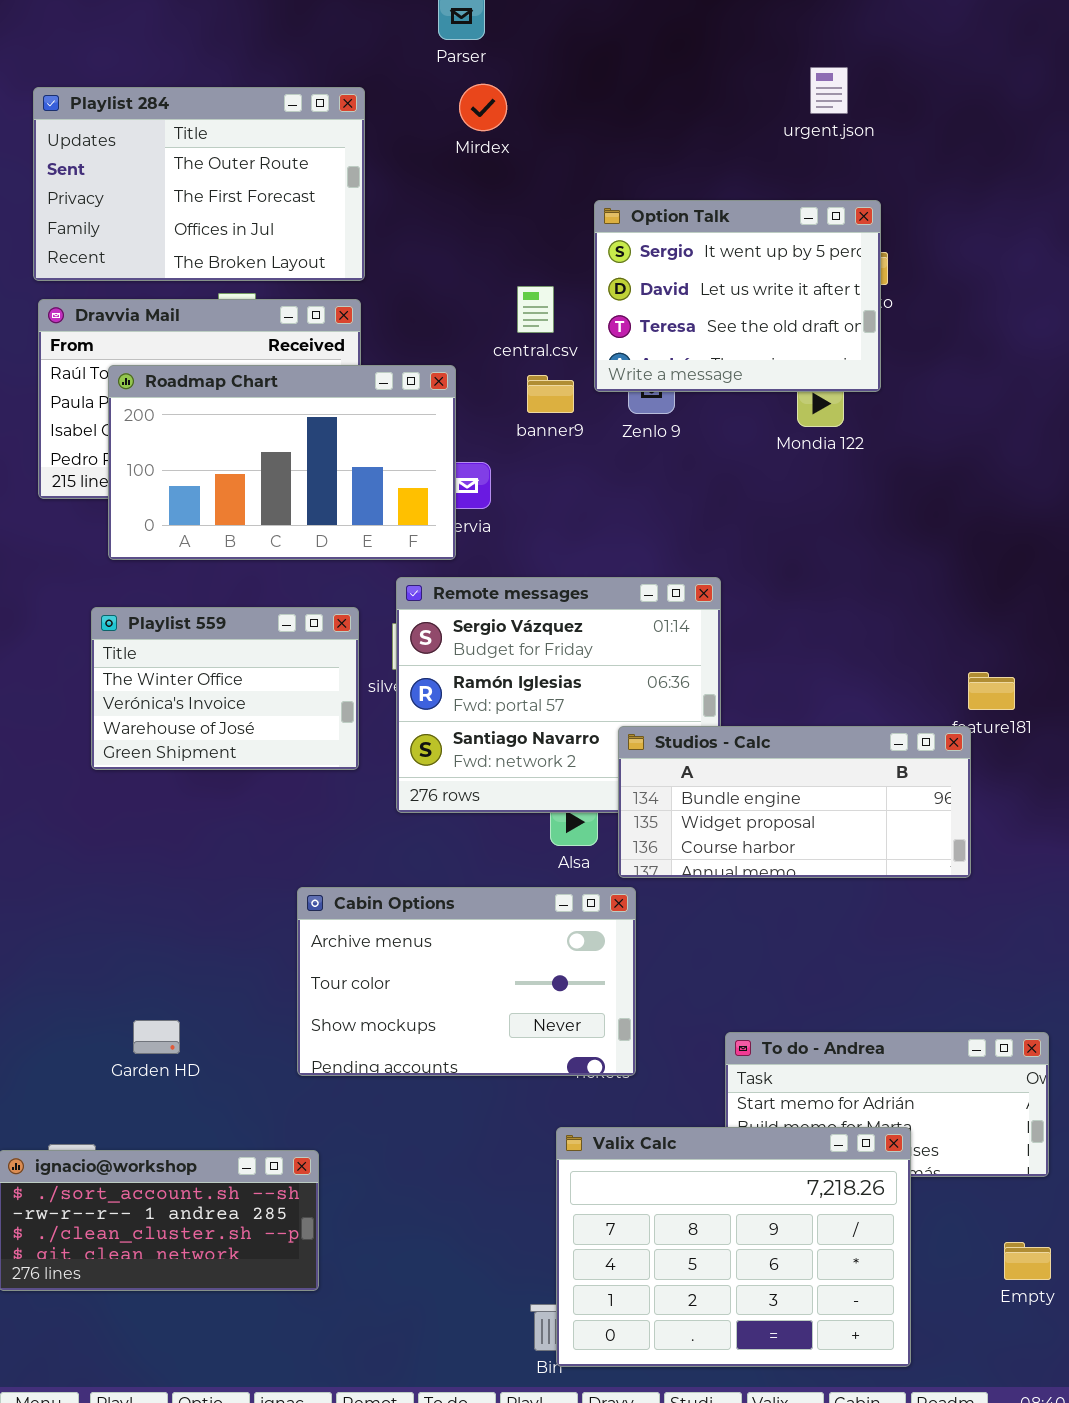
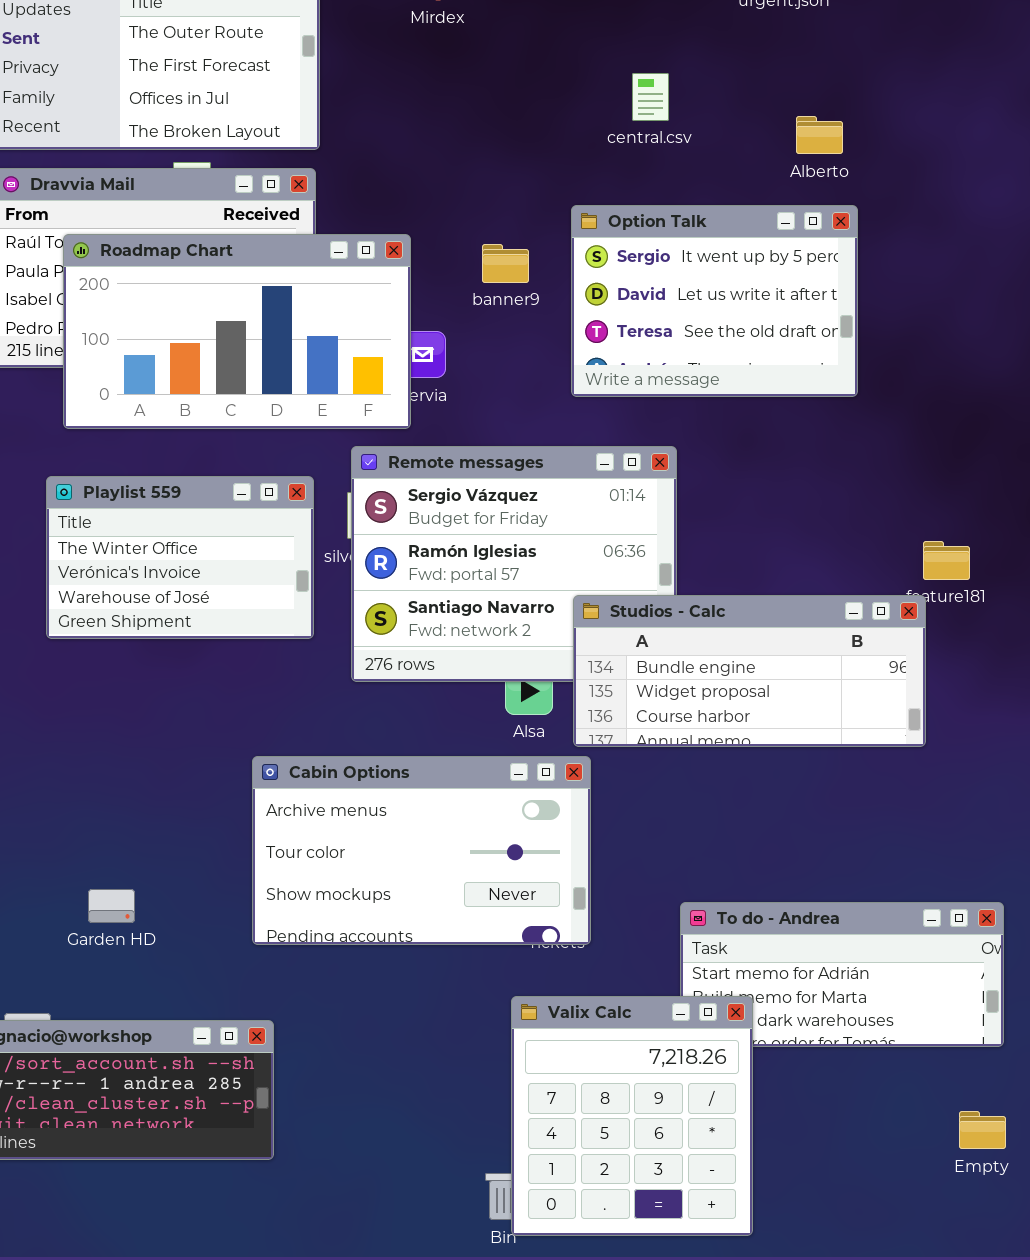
Option Talk: [594,200,881,392] -> [571,205,858,397], moved
central.csv: [517,286,554,333] -> [632,73,669,121], moved
Valix Calc: [556,1127,911,1367] -> [511,996,753,1236], resized

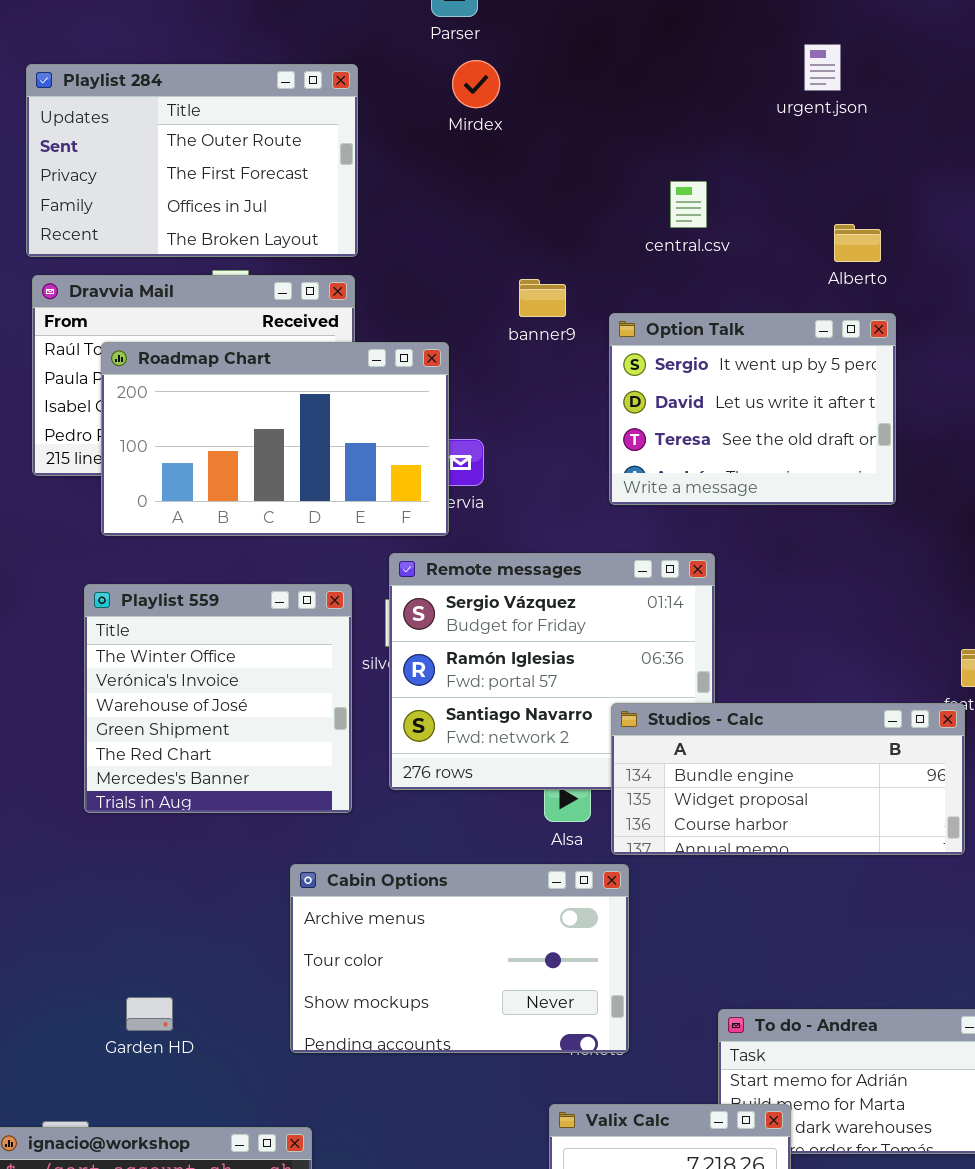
banner9: [482,244,529,283] -> [519,279,566,317], moved
Playlist 559: [46,476,314,639] -> [84,584,352,813], resized

